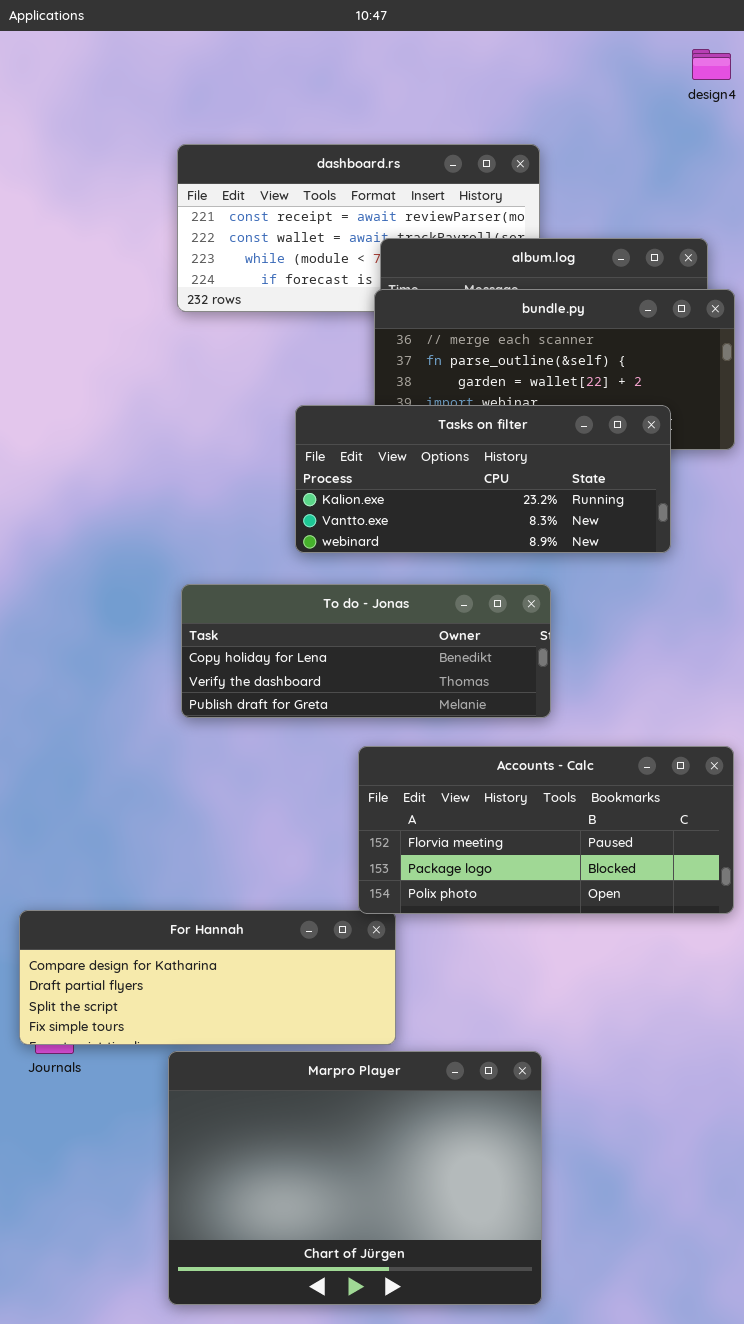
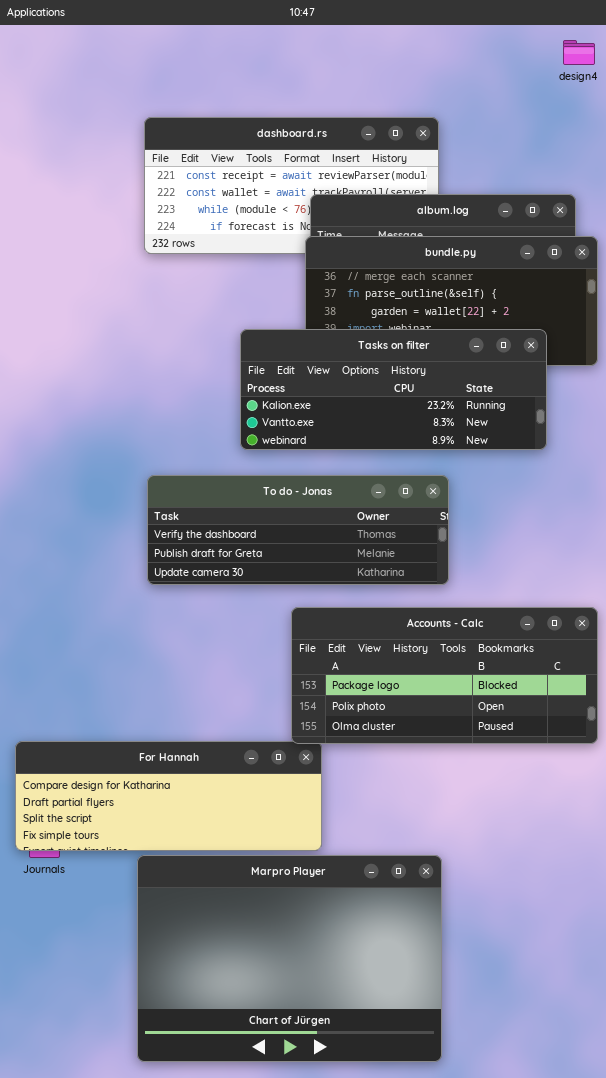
To do - Jonas: [181,584,551,718] -> [147,475,449,585], scrolled down 1 row
Accounts - Calc: [358,746,734,914] -> [291,607,598,744], scrolled down 1 row

